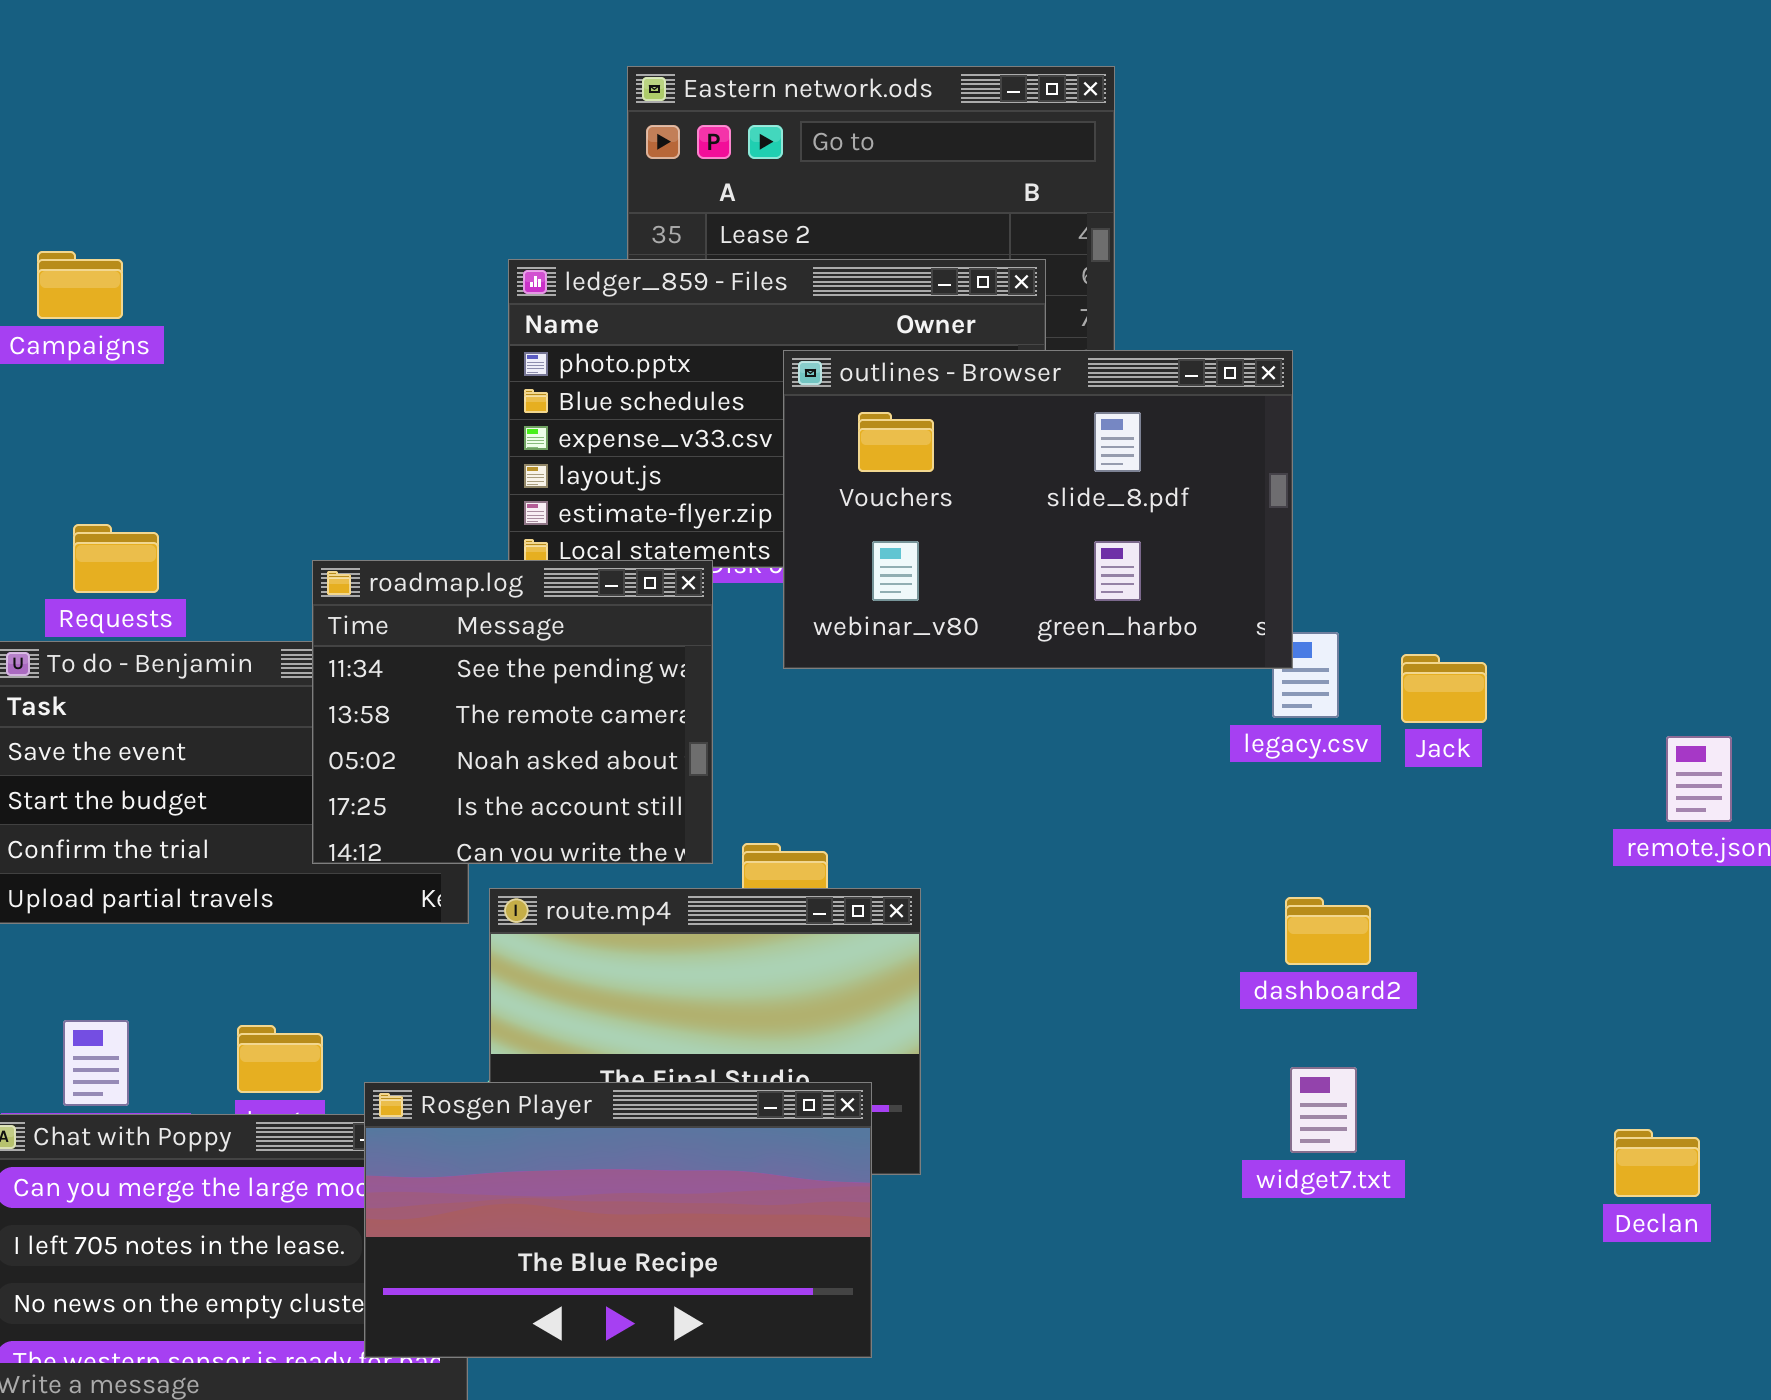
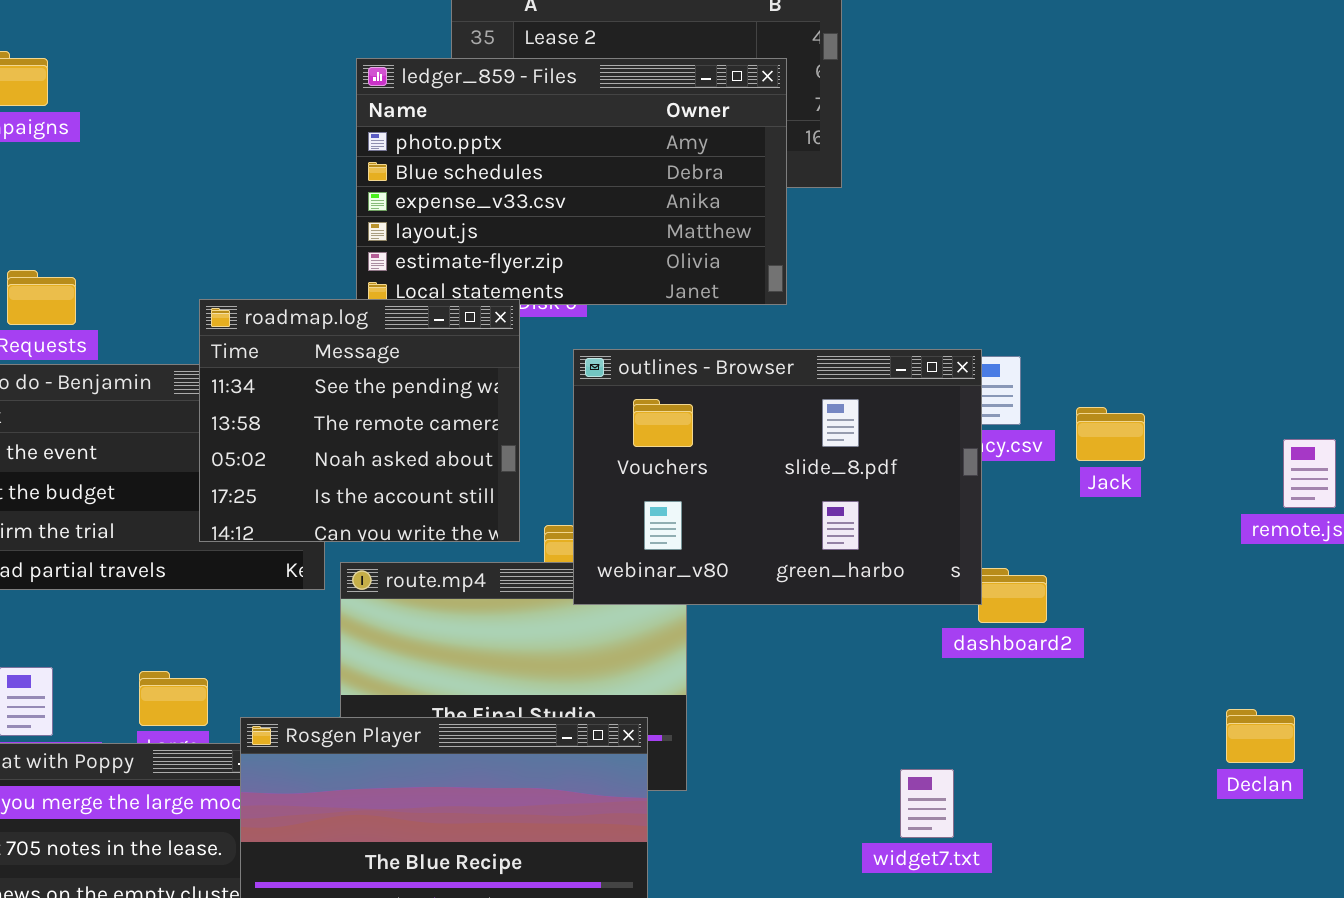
outlines - Browser: [783,350,1293,669] -> [573,349,982,605], moved
Jack: [1401,654,1487,723] -> [1076,407,1145,461], moved
widget7.txt: [1290,1067,1357,1153] -> [900,769,954,838], moved
Declan: [1614,1129,1700,1197] -> [1226,709,1295,763], moved

